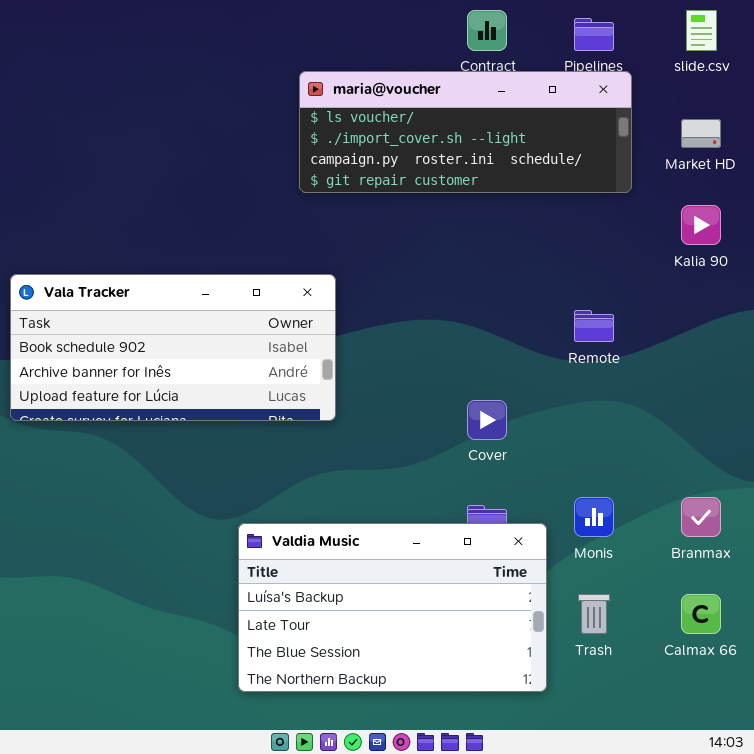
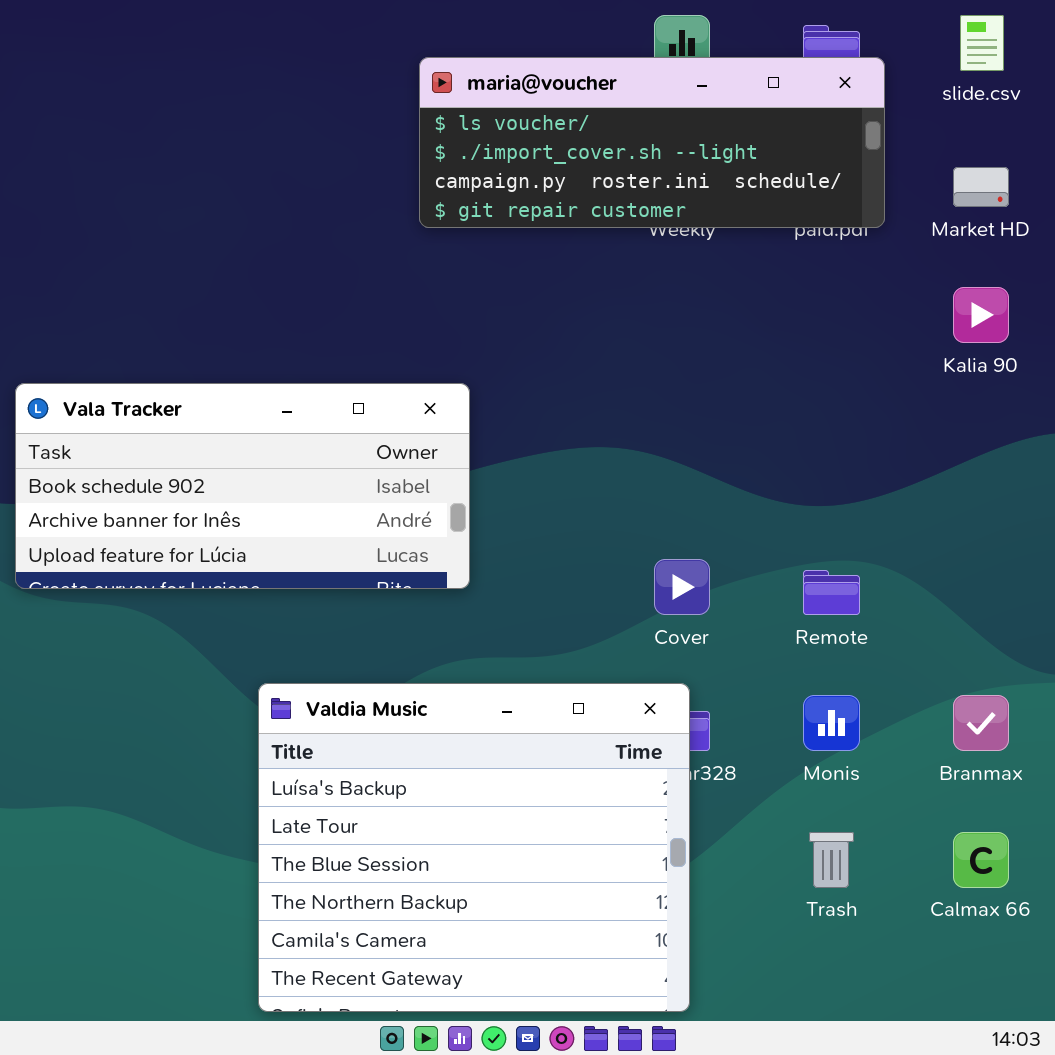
maria@voucher: [299,71,632,193] -> [419,57,885,228], moved
Remote: [574,310,614,342] -> [803,570,860,615], moved
Valdia Music: [238,523,547,692] -> [258,683,690,1012], moved, resized

